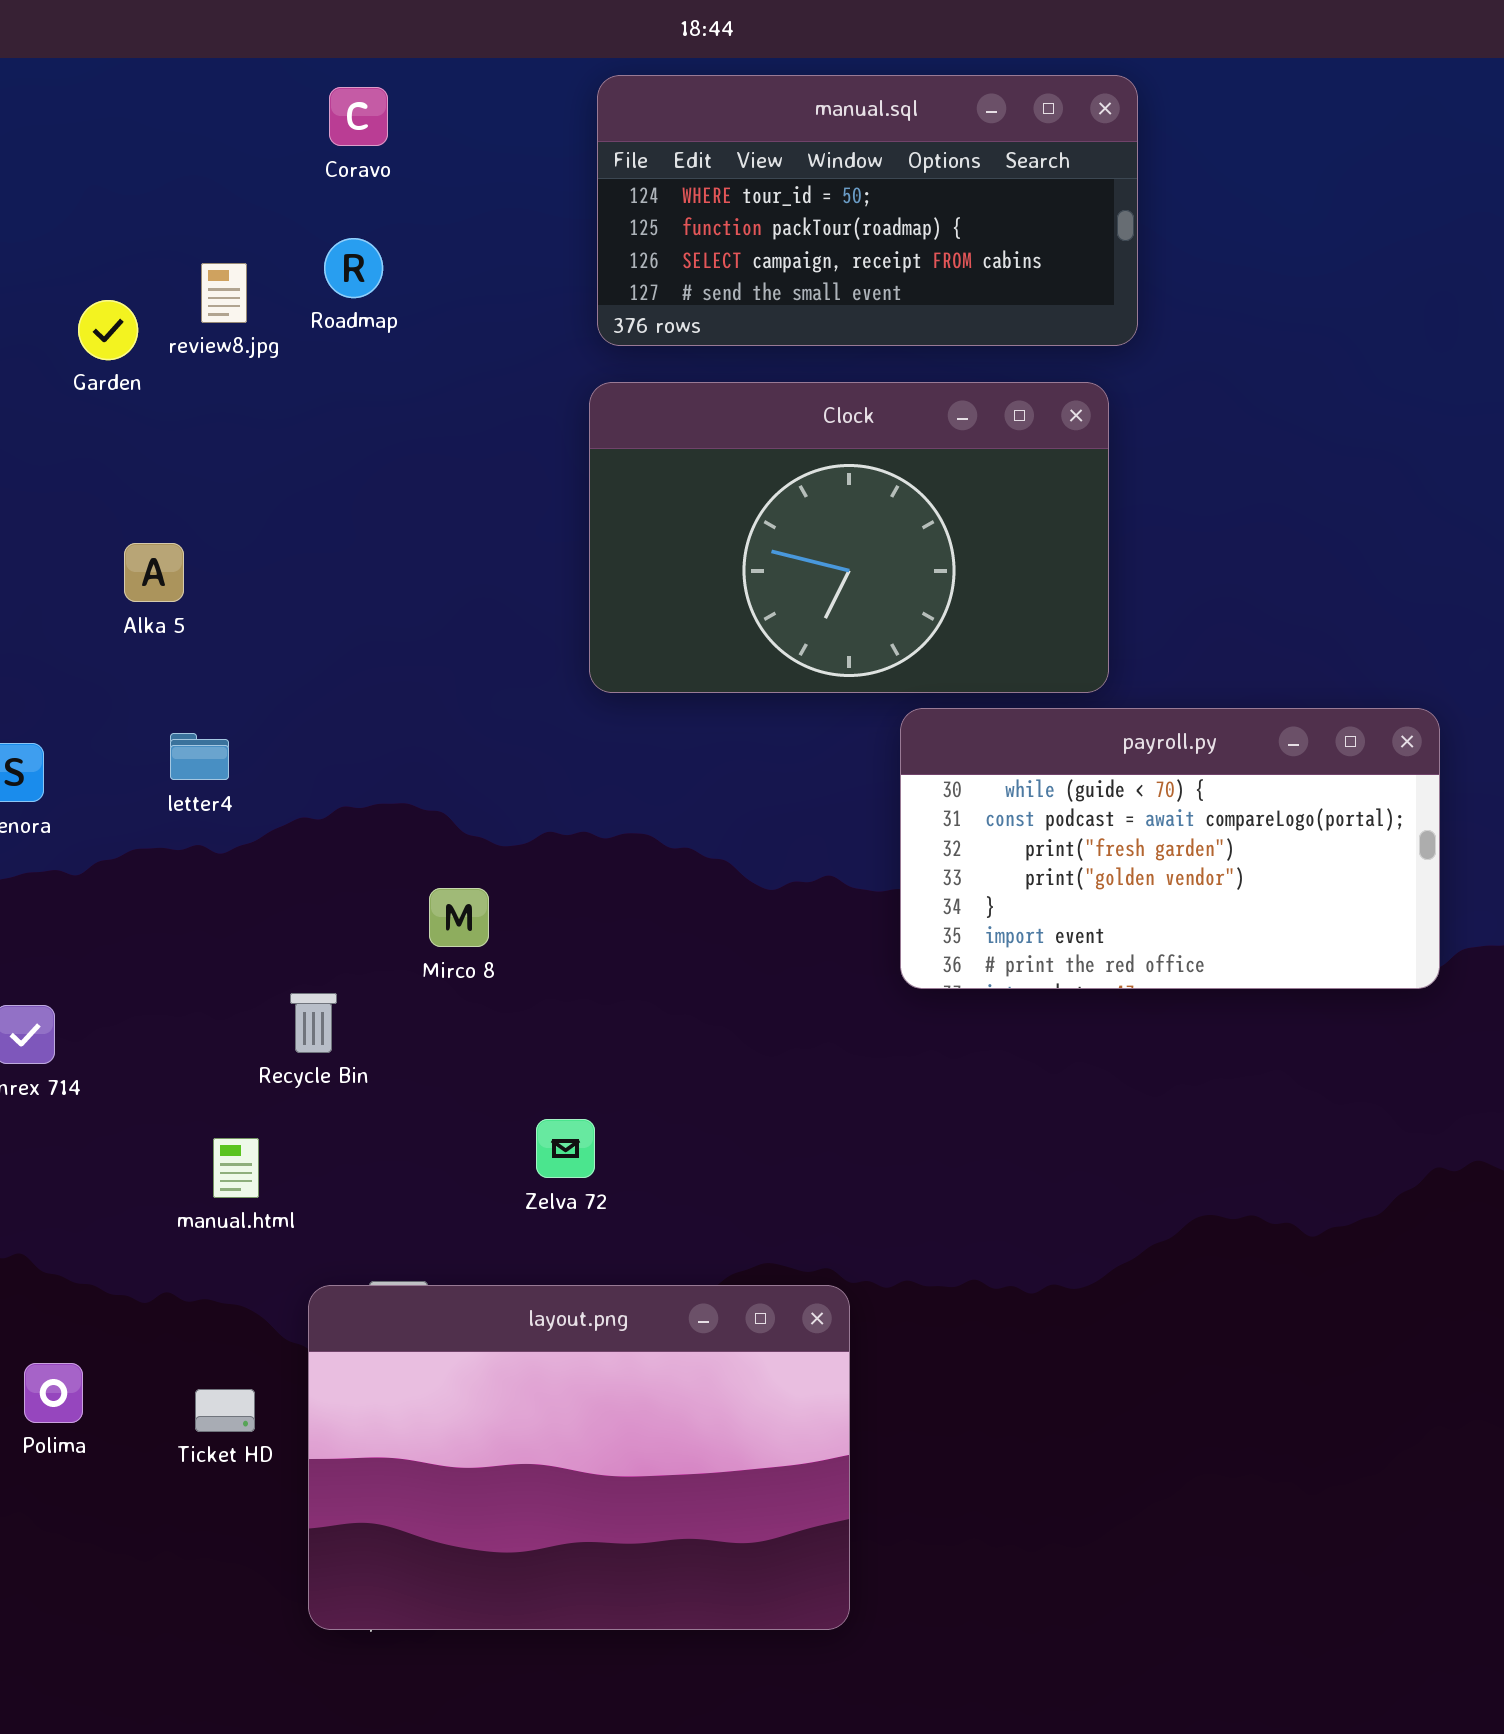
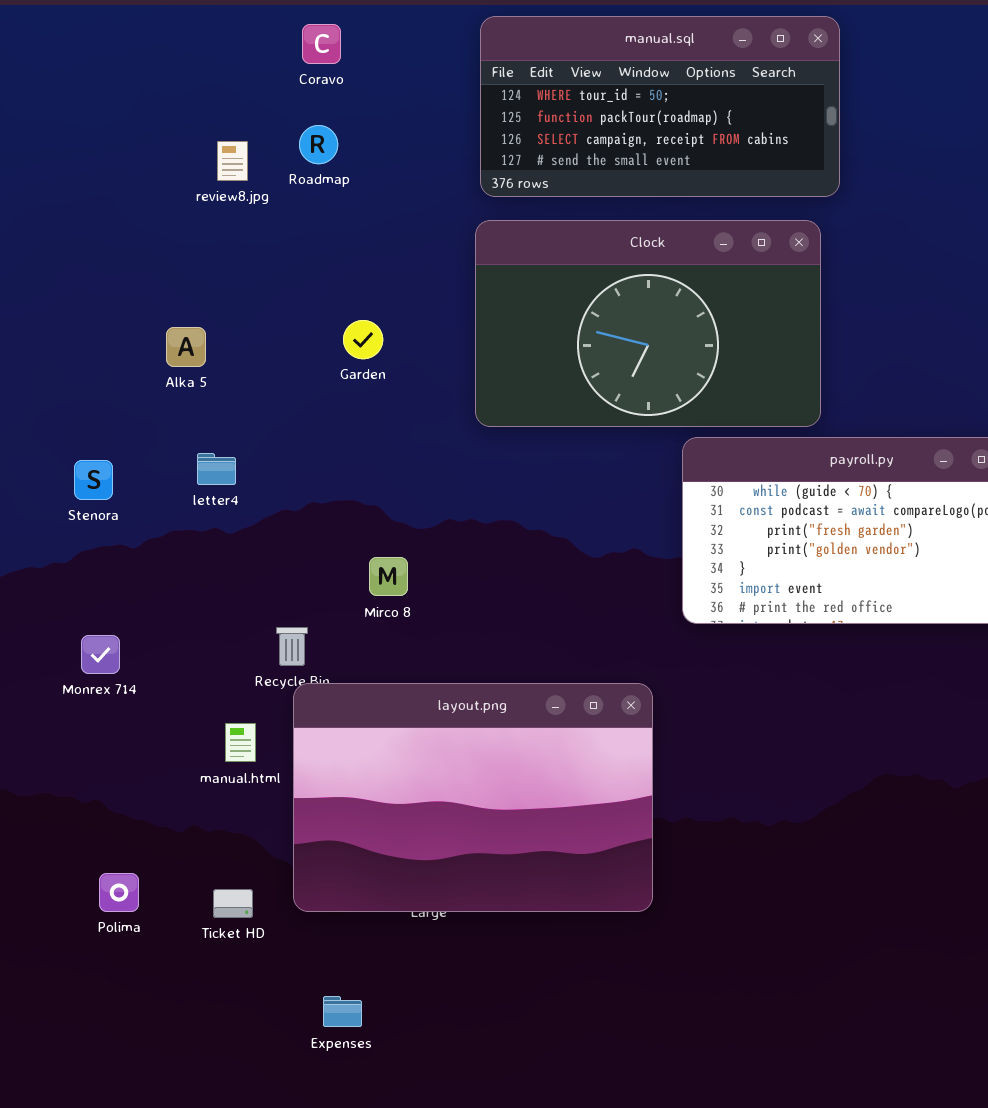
Garden: [78,300,138,360] -> [343,320,383,359], moved
layout.png: [308,1285,850,1630] -> [293,683,653,912], moved

